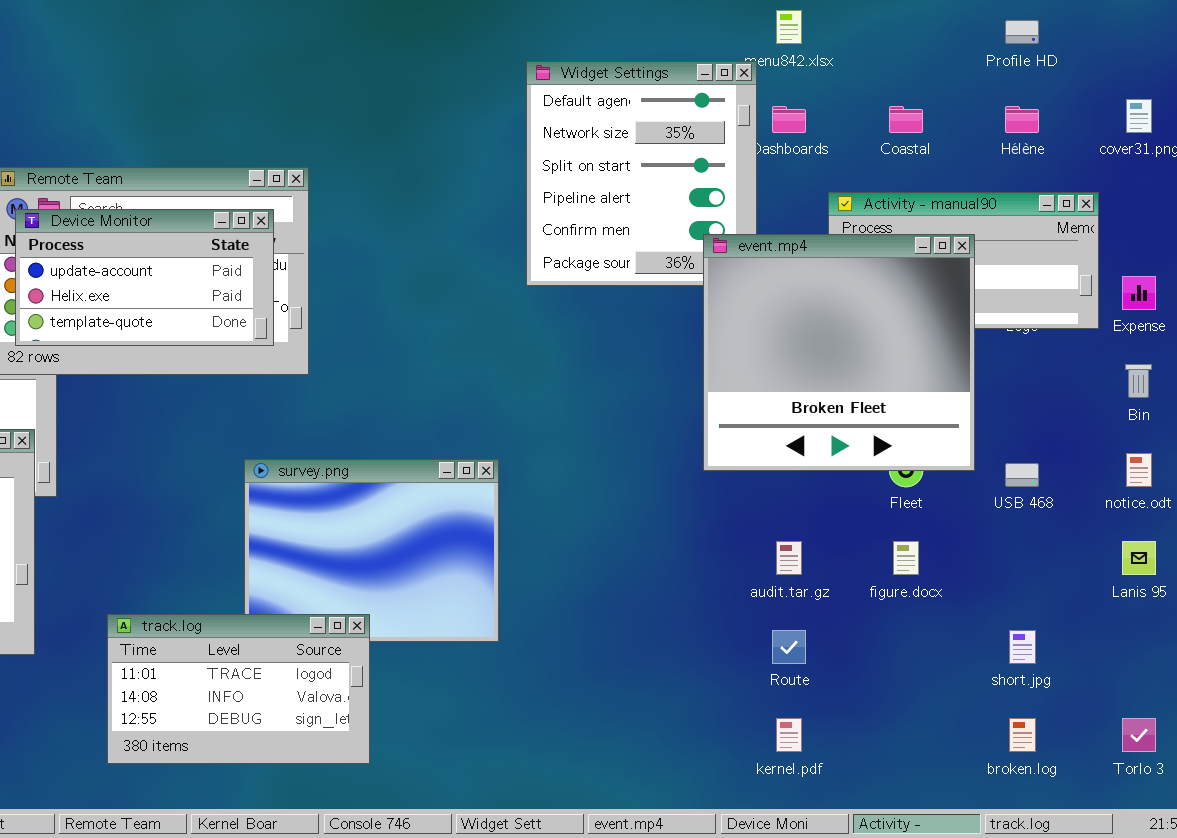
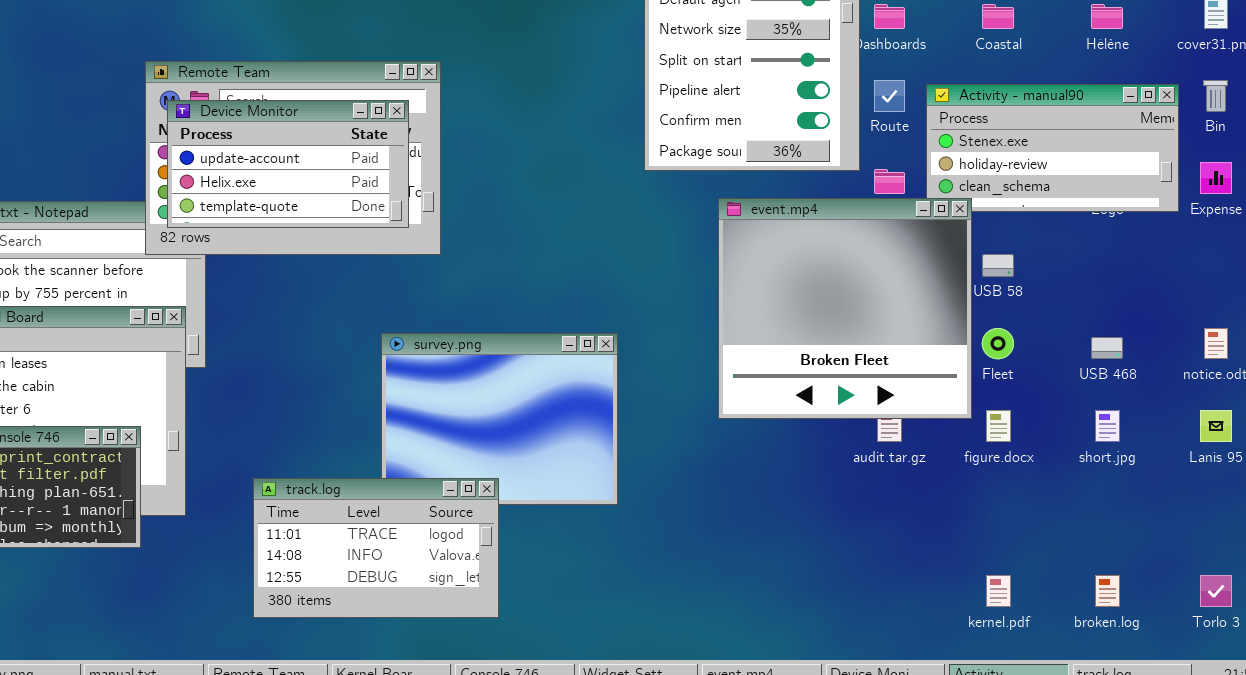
event.mp4: [703,234,975,471] -> [718,198,972,419], moved
Bin: [1125,364,1152,398] -> [1203,80,1228,112], moved
Route: [772,630,806,664] -> [874,80,905,112], moved
short.jpg: [1009,630,1036,664] -> [1095,410,1120,442], moved
kernel.pdf: [776,718,802,752] -> [986,575,1011,607], moved

